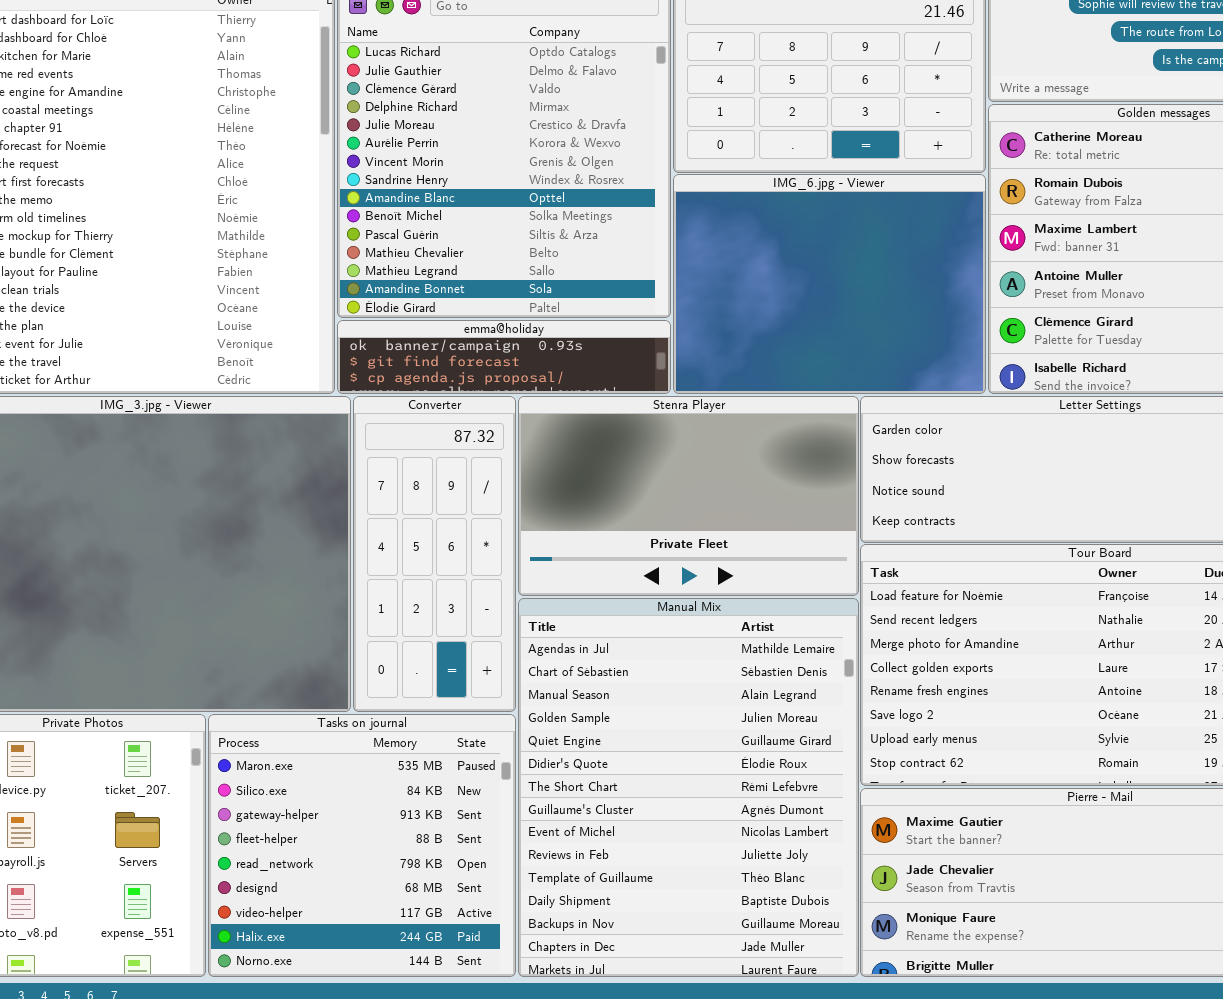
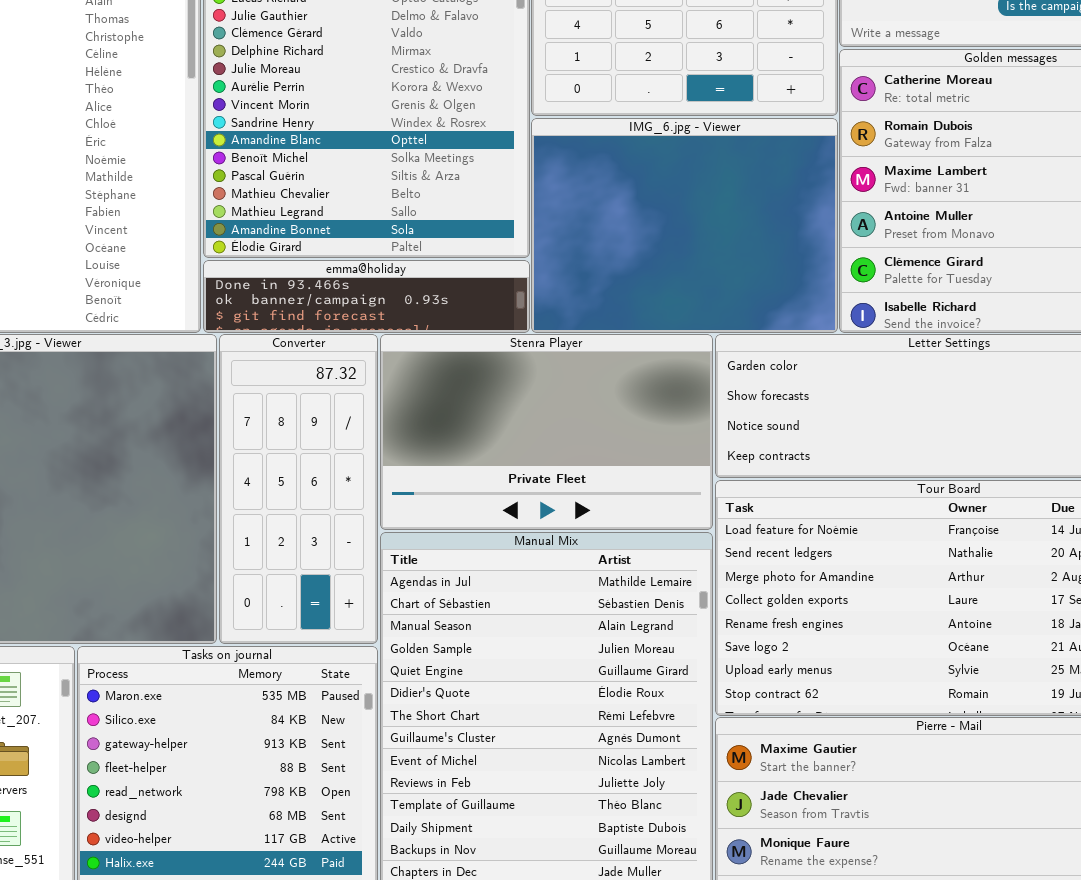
emma@holiday: [337,320,671,394] -> [203,260,530,333], scrolled up 1 row

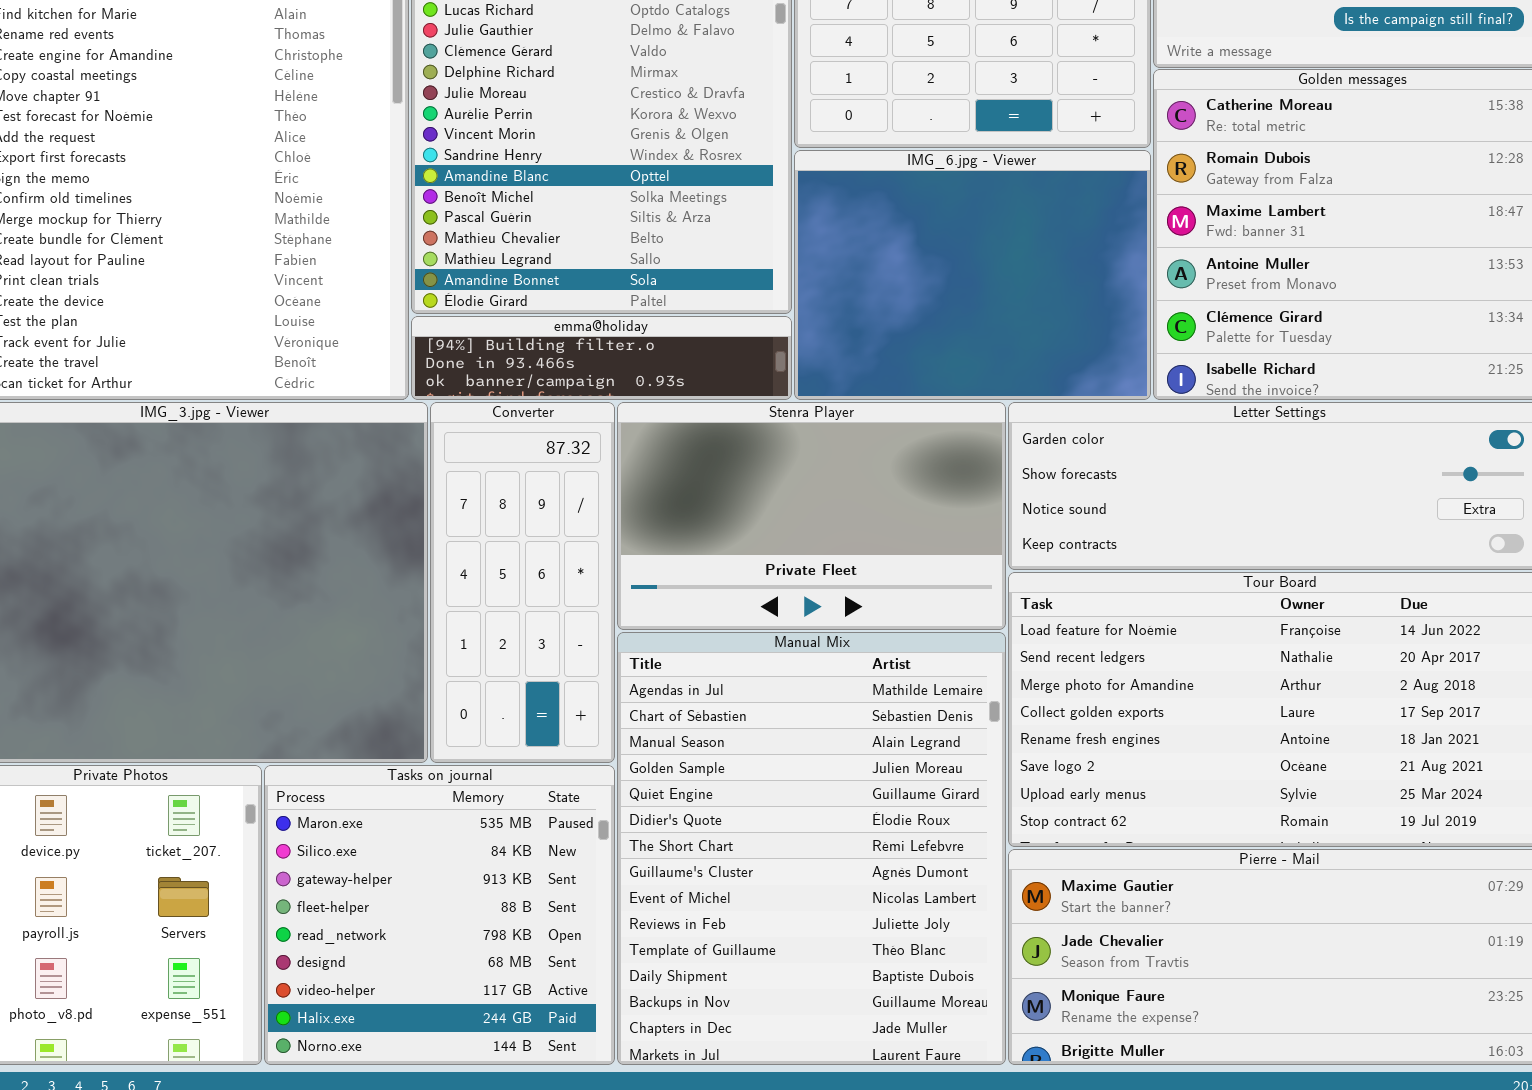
emma@holiday: [203,260,530,333] -> [411,316,792,400], scrolled up 1 row

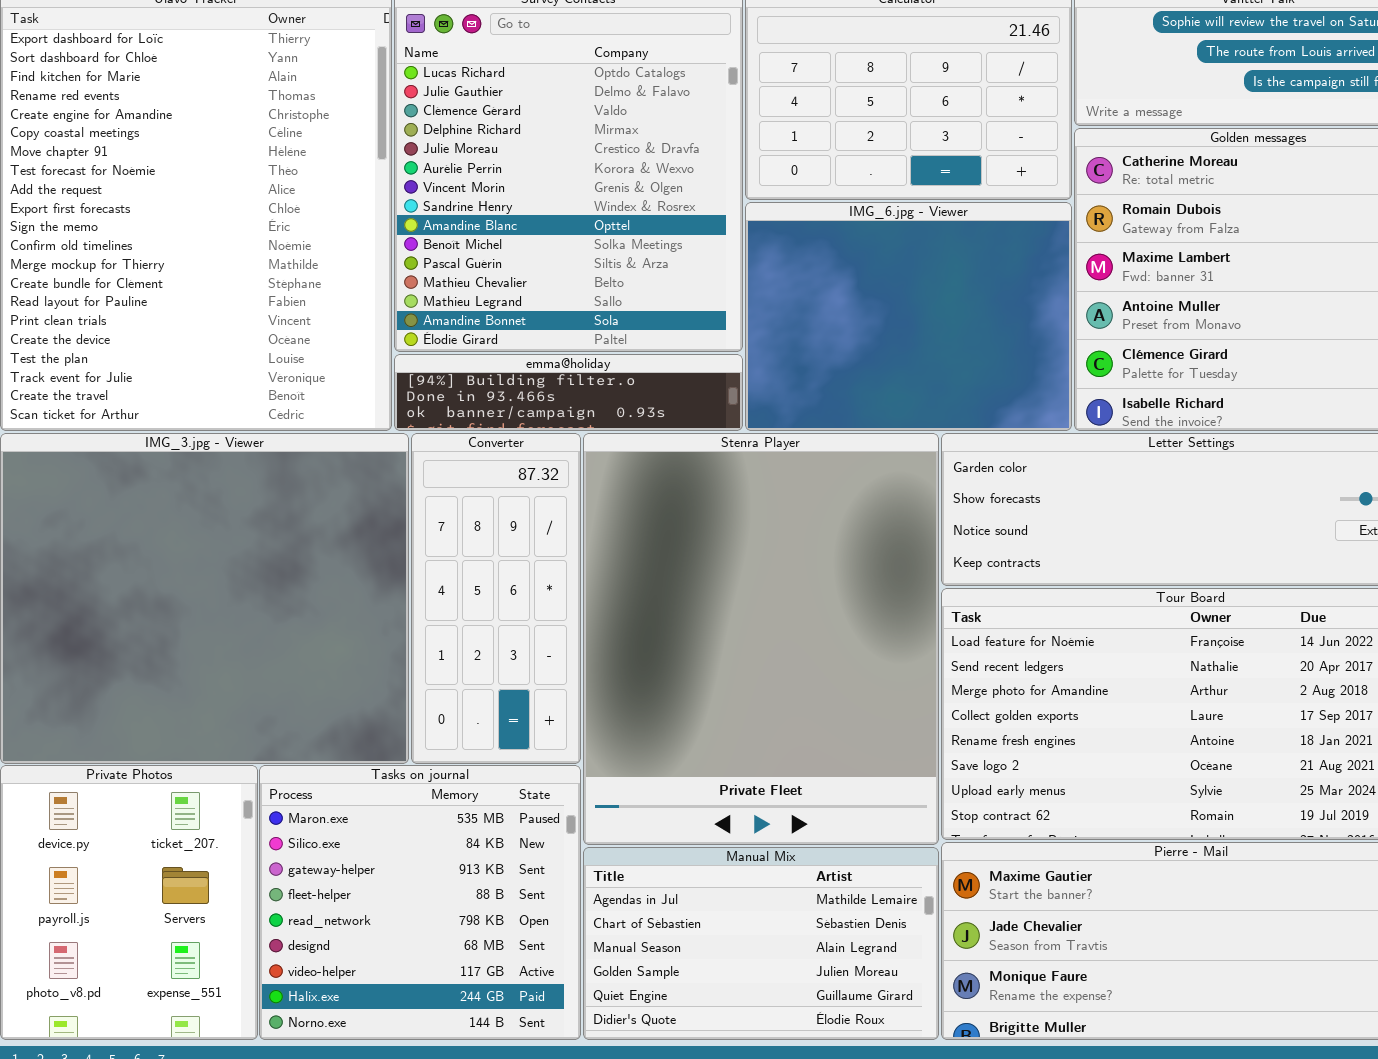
Stenra Player: [617,402,1006,630] -> [583,433,939,845], resized
Manual Mix: [617,632,1006,1065] -> [583,847,939,1040], resized

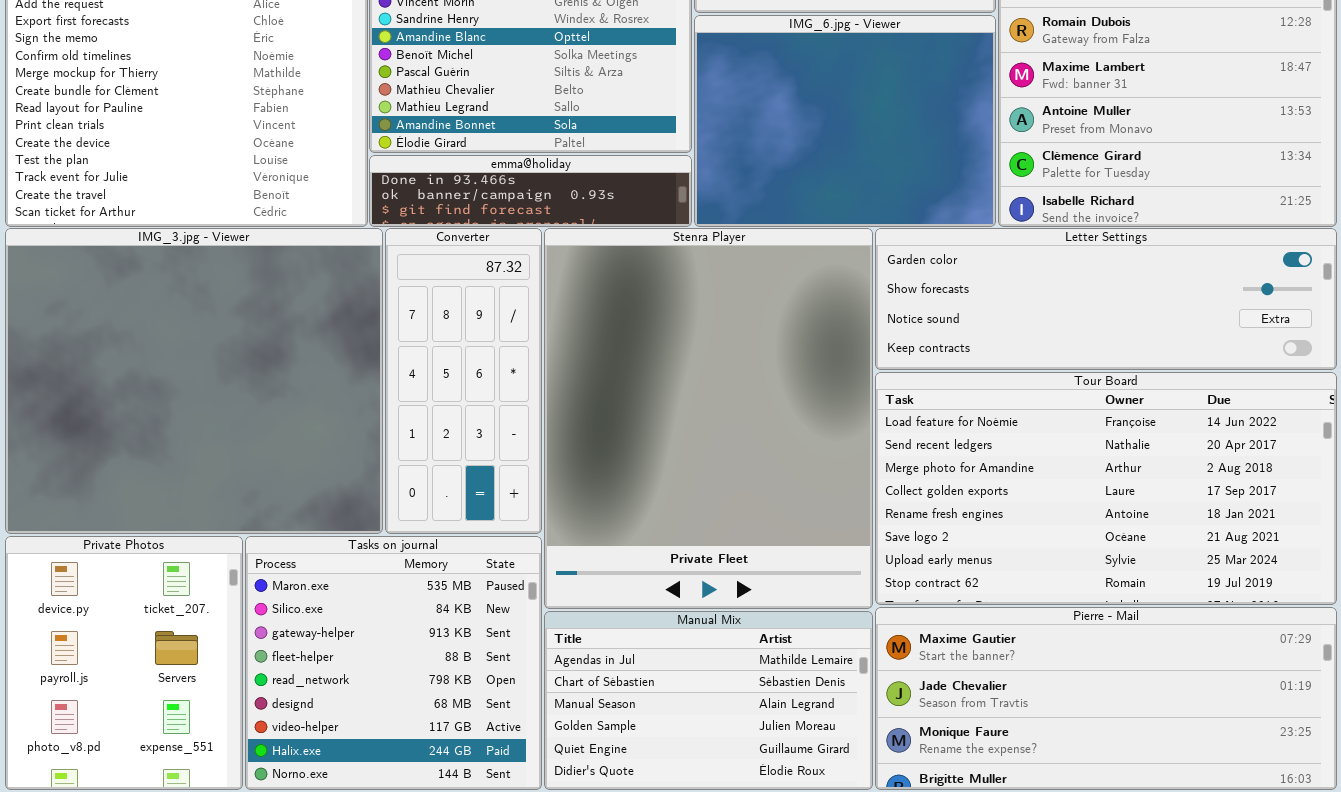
emma@holiday: [394,354,743,431] -> [369,155,692,227], scrolled down 1 row

